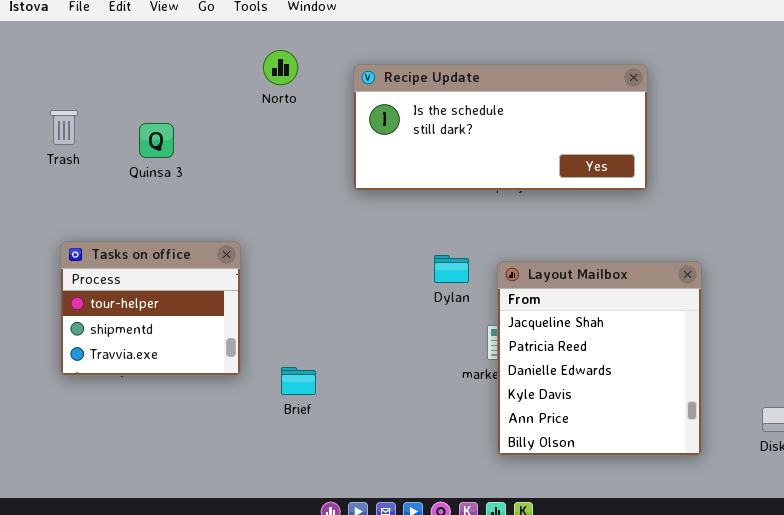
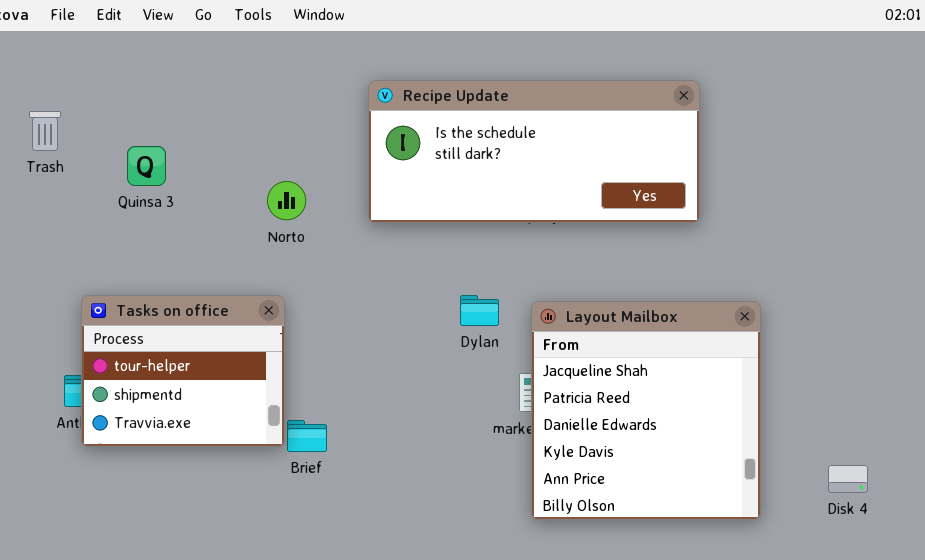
Norto: [263,50,298,85] -> [267,181,306,220], moved
Trash: [50,110,78,145] -> [29,111,61,151], moved
Tasks on office: [60,241,241,376] -> [81,295,285,447], moved

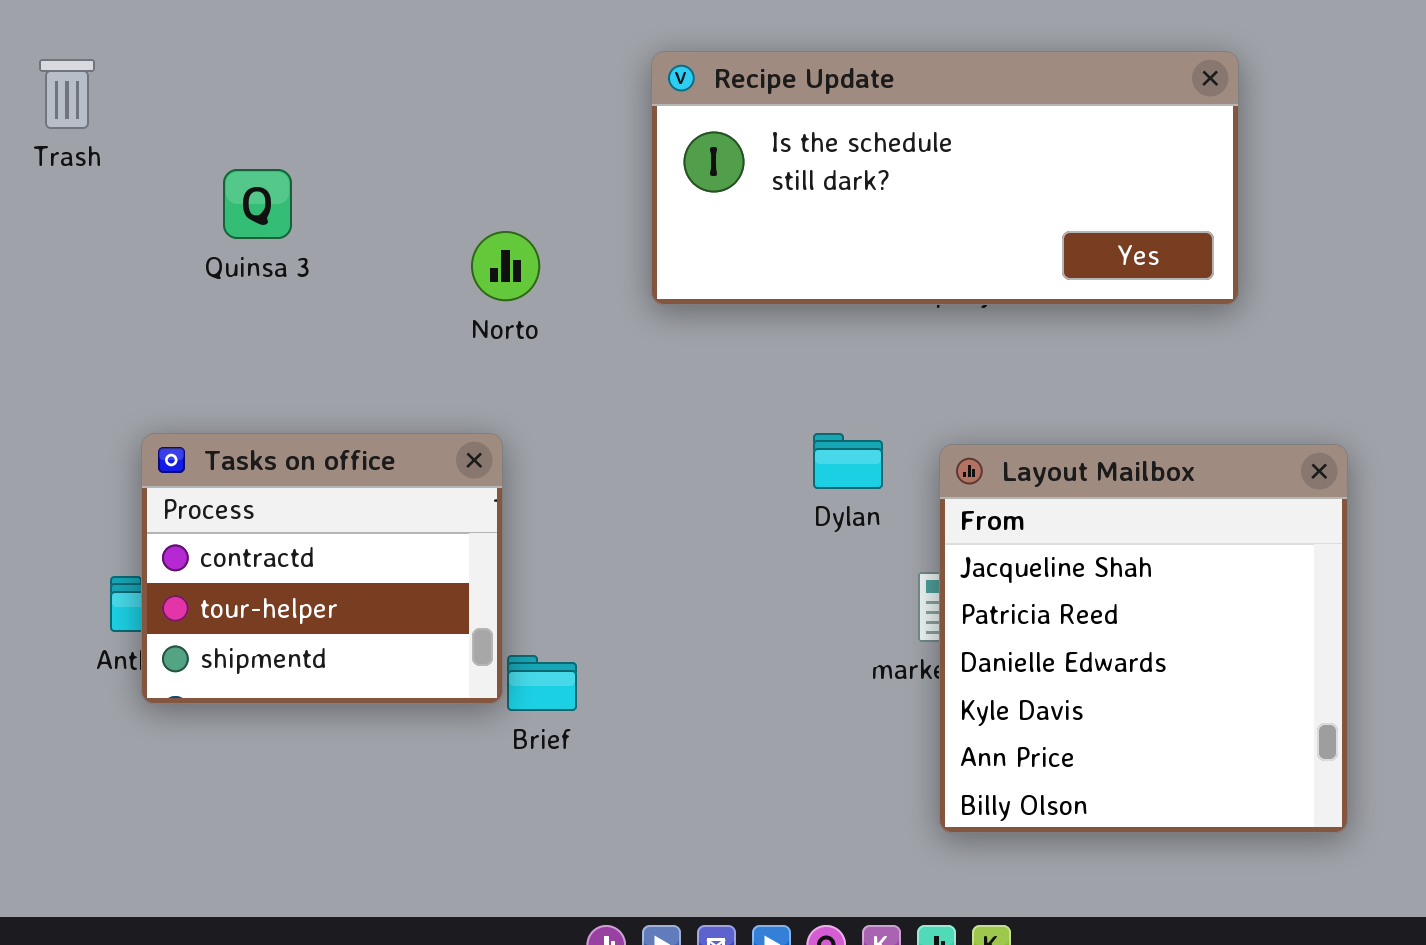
Trash: [29,111,61,151] -> [39,59,95,129], moved
Tasks on office: [81,295,285,447] -> [141,433,503,704], scrolled up 1 row

